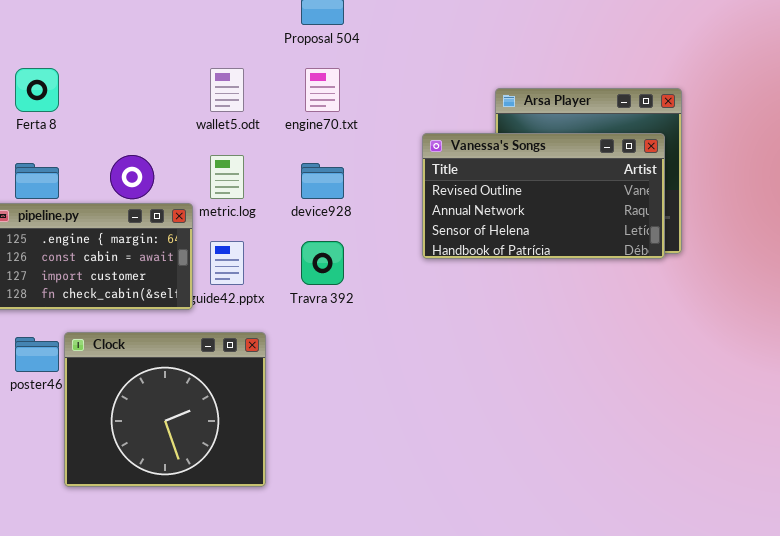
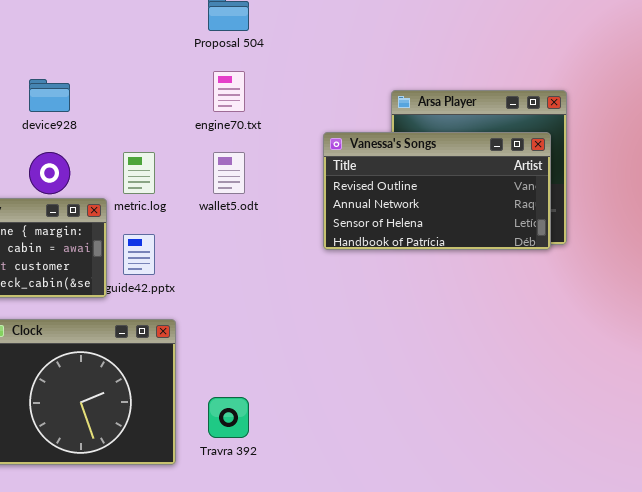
wallet5.odt: [210,68,244,112] -> [213,152,245,194], moved
device928: [301,163,344,199] -> [29,79,70,112], moved
Travra 392: [301,241,344,285] -> [208,397,249,438], moved

